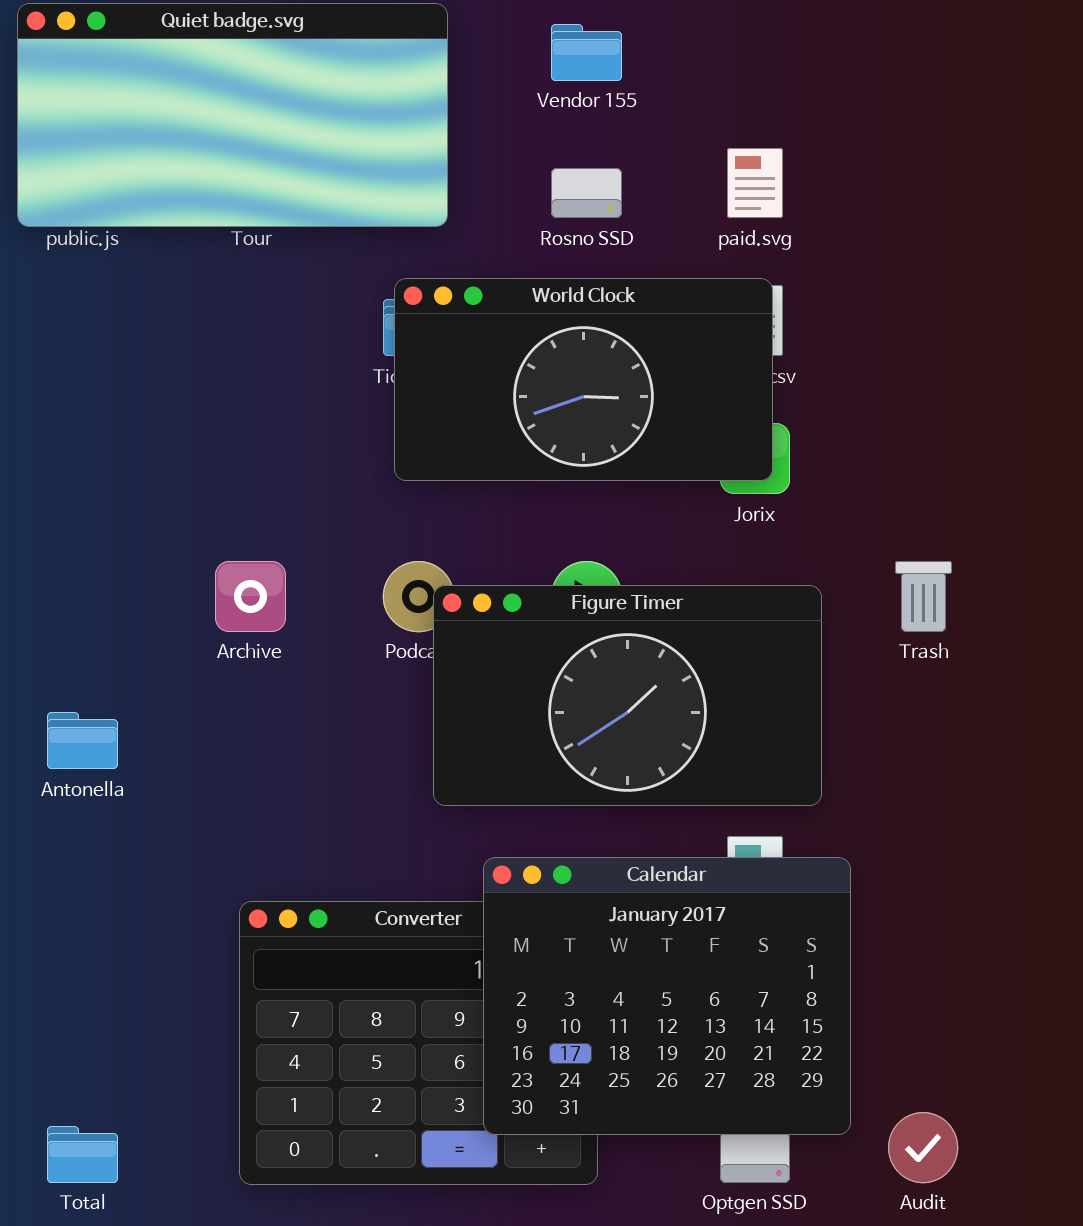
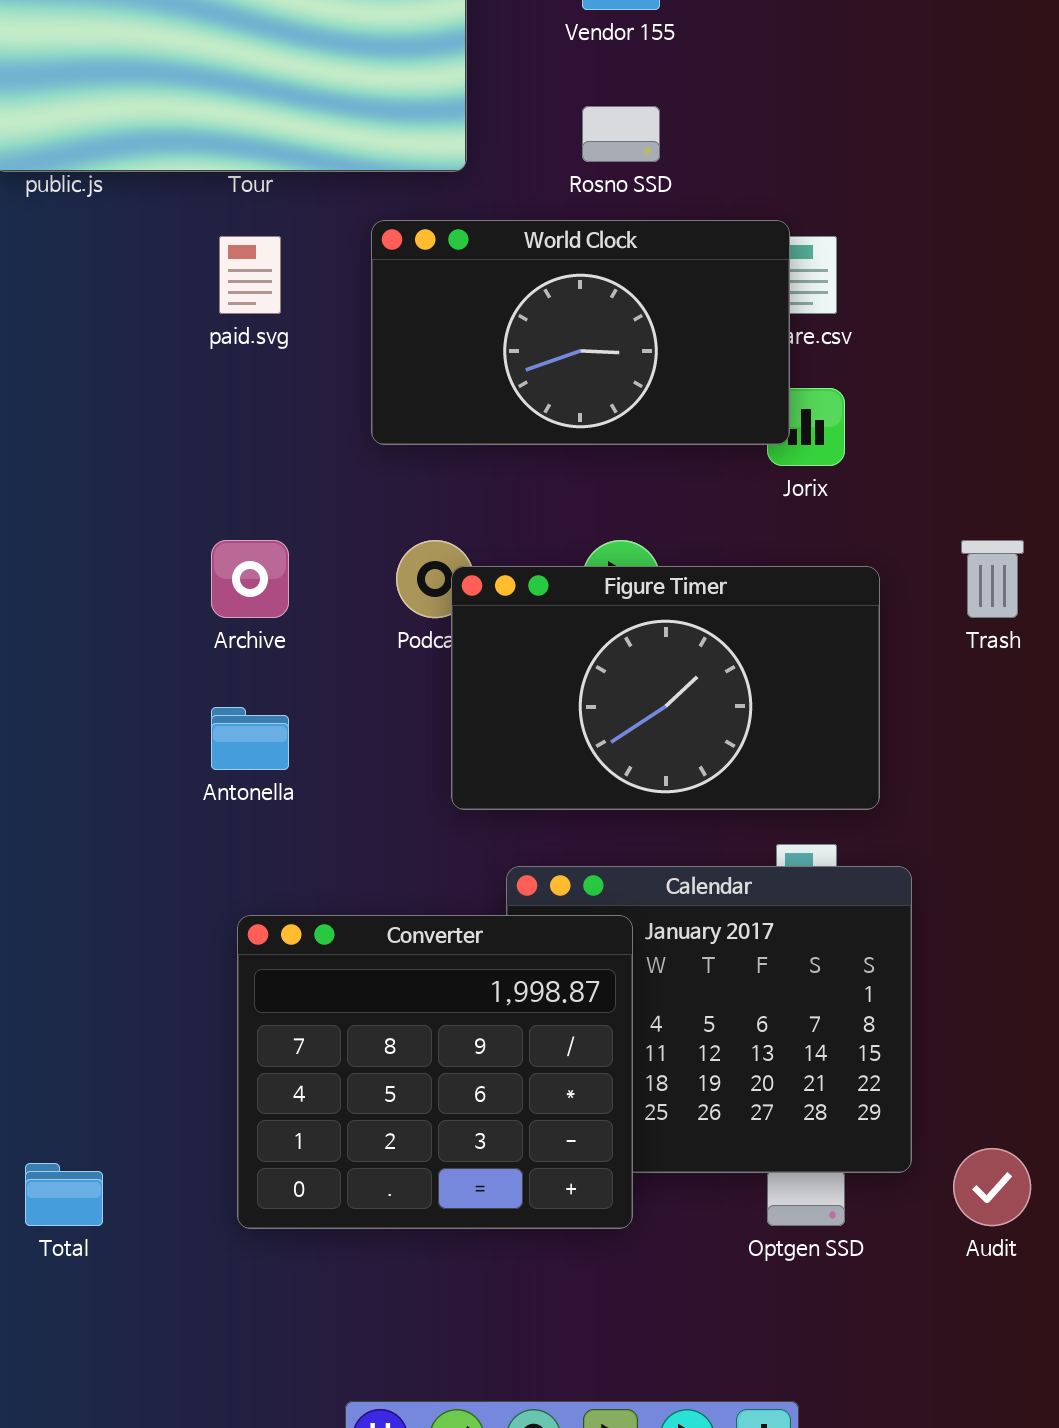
paid.svg: [727,148,783,218] -> [219,236,281,314], moved
World Clock: [394,278,773,481] -> [371,220,790,445], moved
Antonella: [47,712,118,769] -> [211,707,289,770], moved
Converter: [239,901,598,1185] -> [237,915,633,1229], raised

